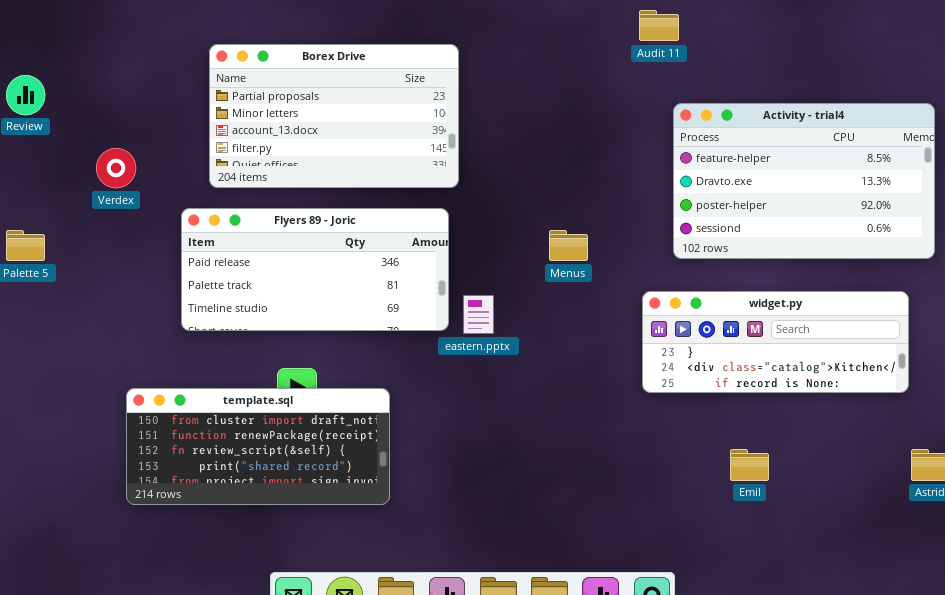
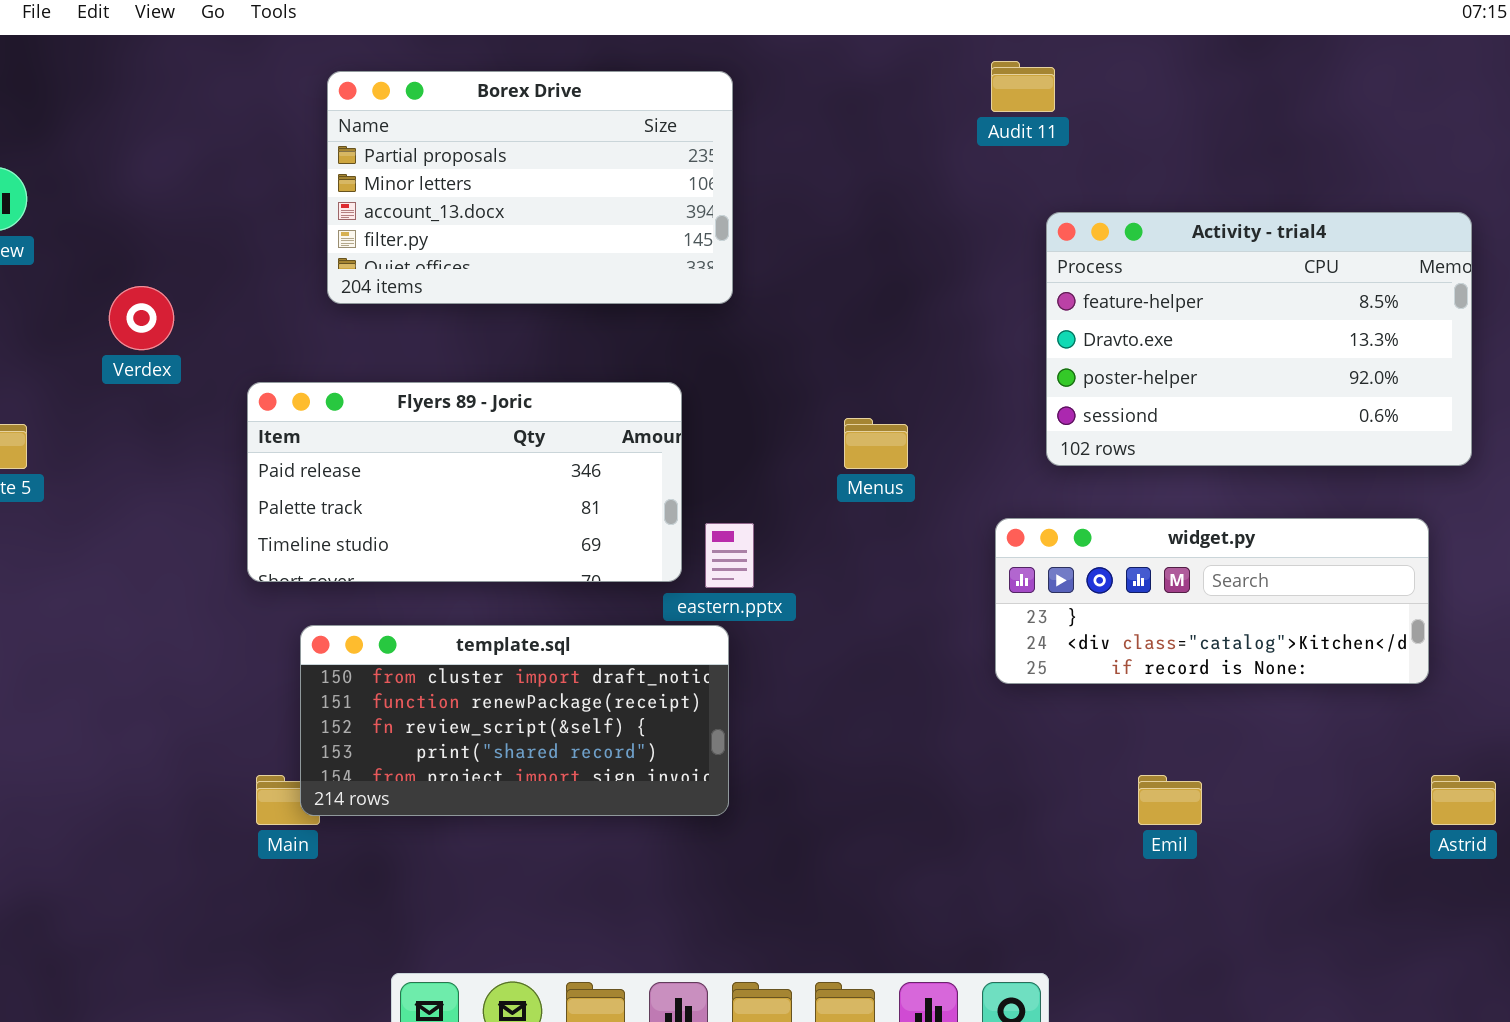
Borex Drive: [209,44,459,188] -> [327,71,733,304], moved
template.sql: [126,388,390,505] -> [300,625,729,816], moved

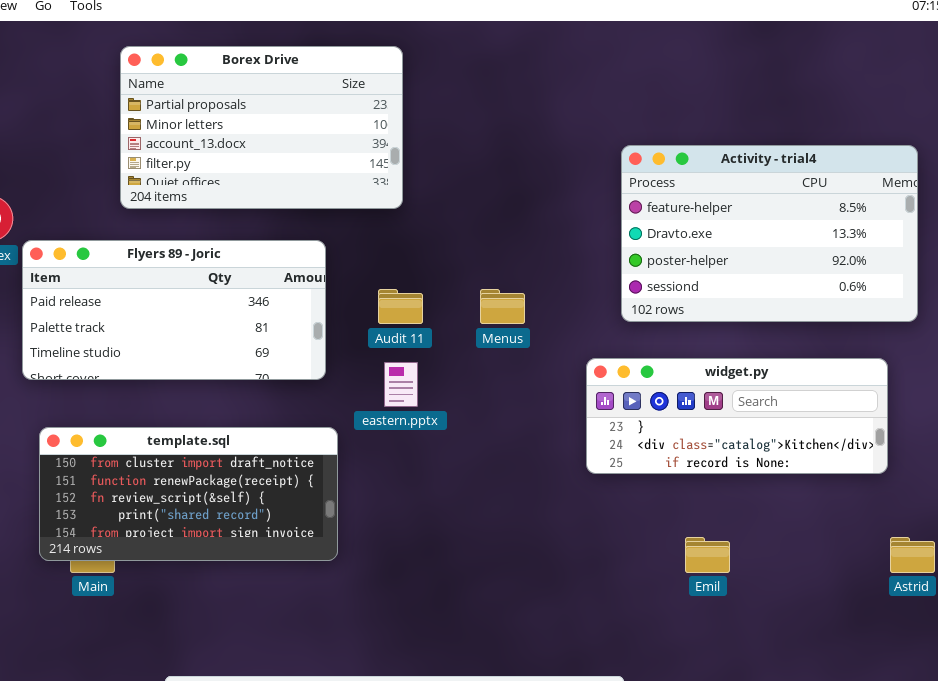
Audit 11: [991,61,1055,112] -> [378,289,423,324], moved
Flyers 89 - Joric: [247,382,682,582] -> [22,240,326,380], moved
template.sql: [300,625,729,816] -> [39,427,338,561], moved

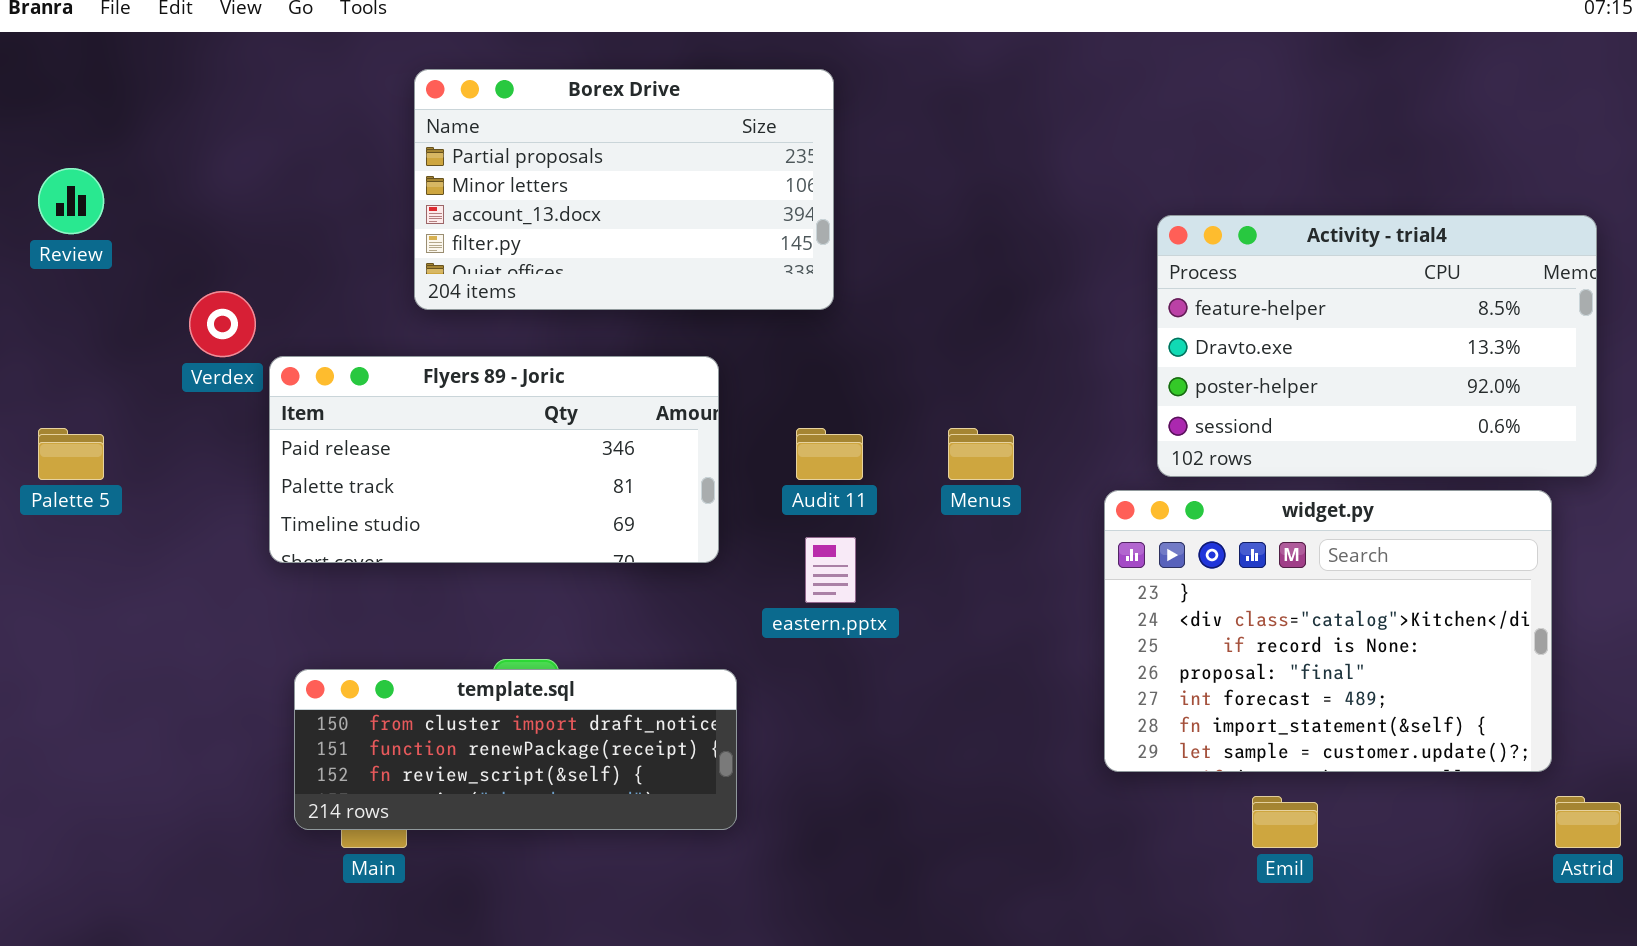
widget.py: [586,358,888,474] -> [1104,490,1552,772], moved, resized
template.sql: [39,427,338,561] -> [294,669,737,830], resized

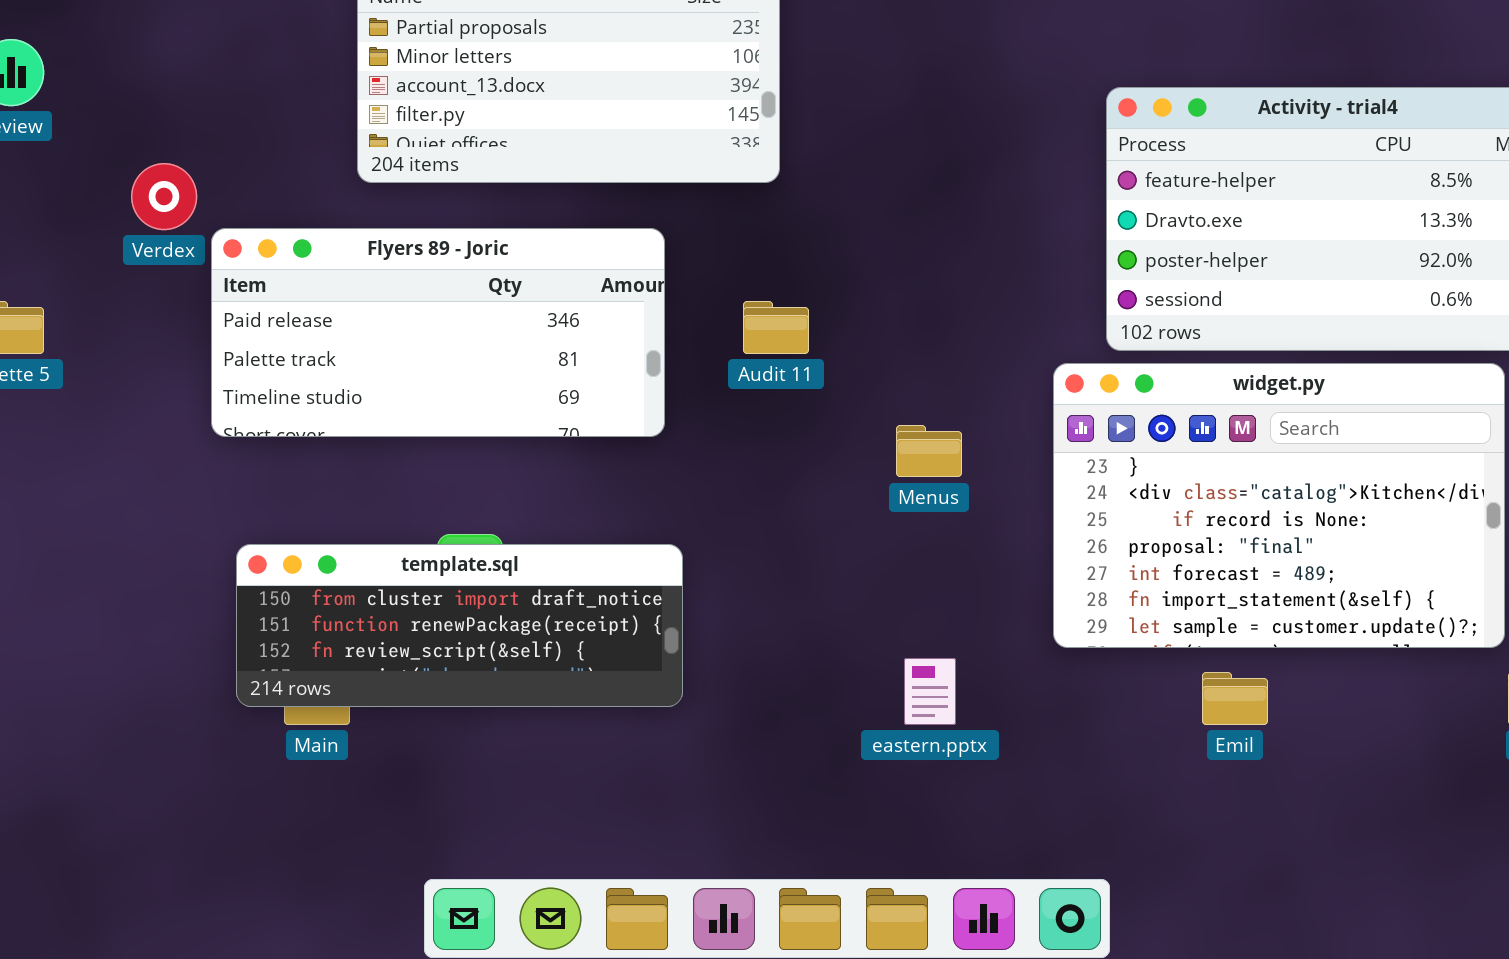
Menus: [948,428,1014,480] -> [896,425,962,477], moved
eastern.pptx: [805,537,856,603] -> [904,658,956,725], moved

